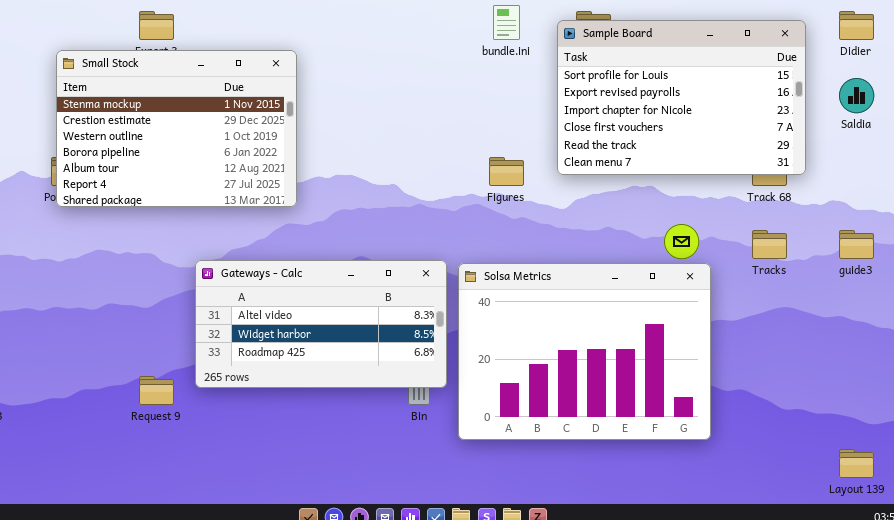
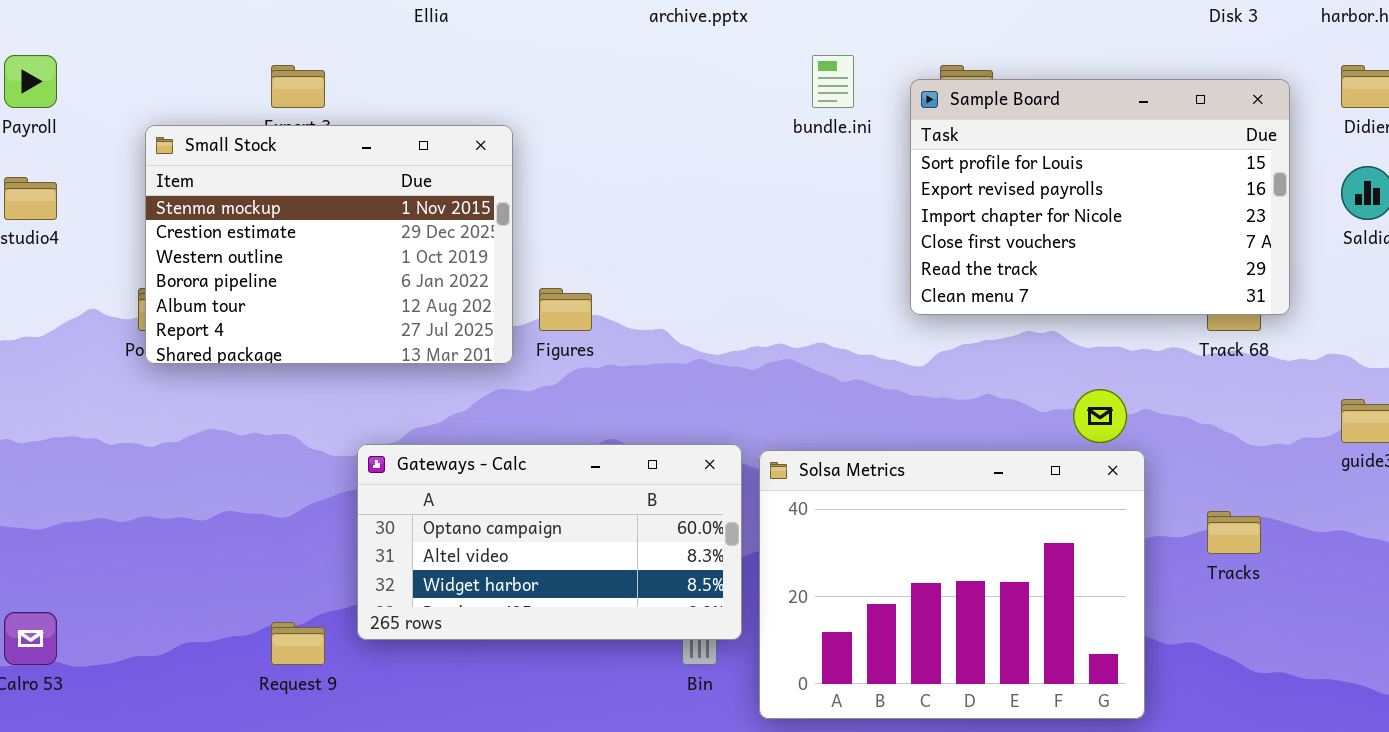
Figures: [489,157,524,186] -> [539,288,592,331], moved
Tracks: [752,230,787,259] -> [1207,511,1261,554], moved
Gateways - Calc: [195,260,447,388] -> [357,444,742,640], scrolled up 1 row

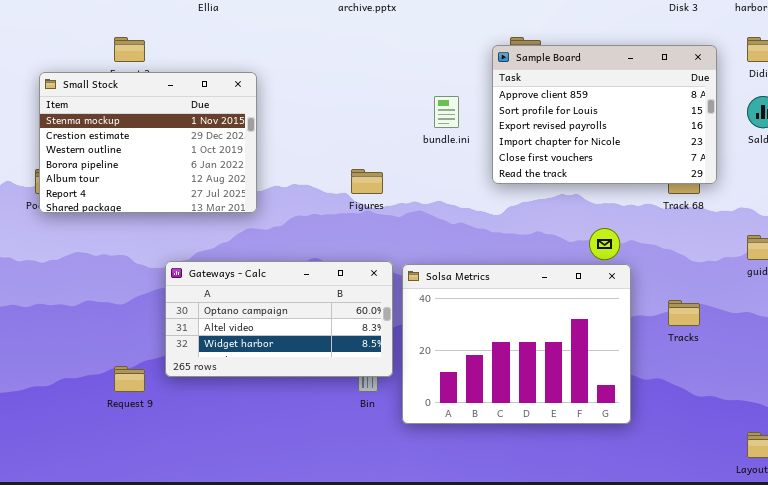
bundle.ini: [812,55,854,108] -> [434,96,459,128], moved
Sample Board: [910,79,1290,315] -> [492,45,717,184], scrolled up 1 row
Figures: [539,288,592,331] -> [351,169,383,194], moved

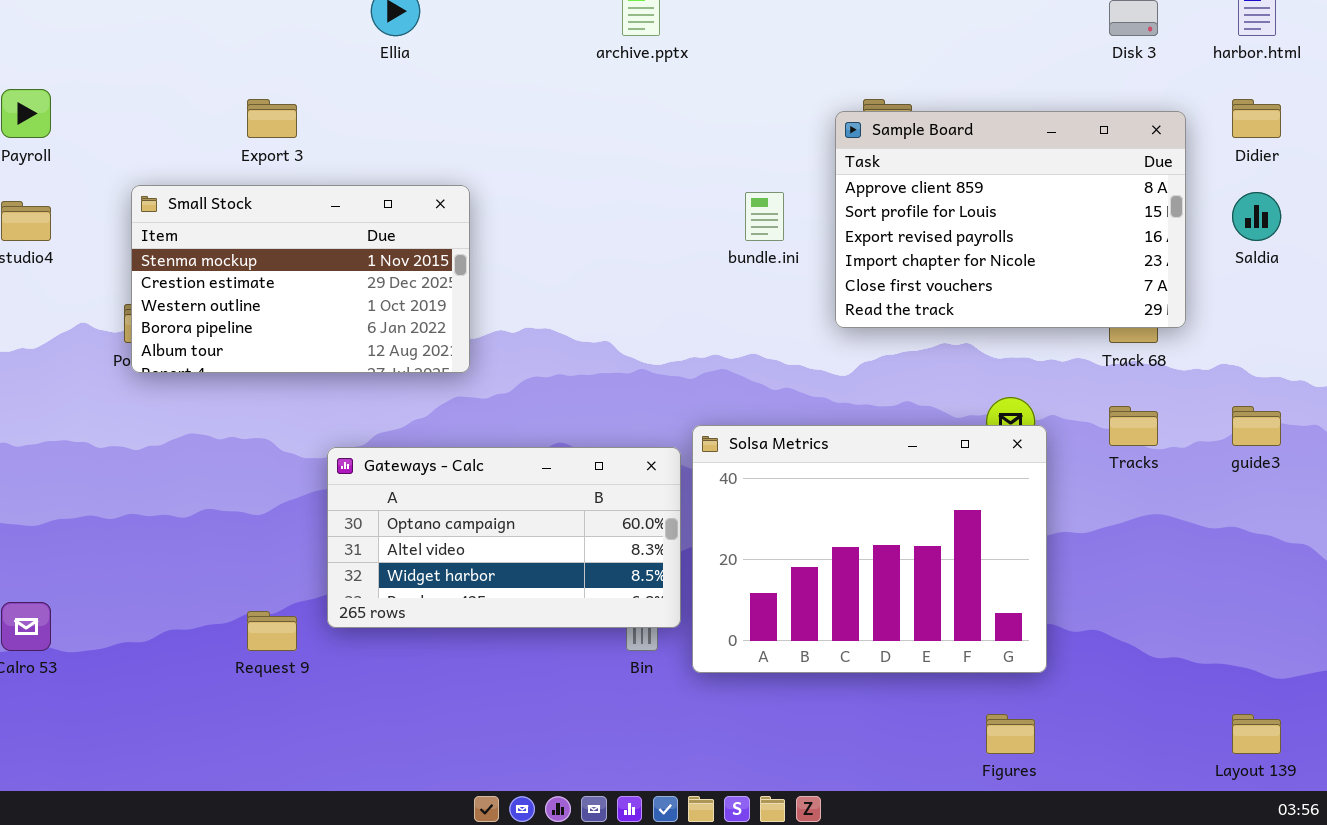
Small Stock: [39,72,257,213] -> [131,185,470,373], resized
Figures: [351,169,383,194] -> [986,714,1035,754], moved
Solsa Metrics: [402,264,631,424] -> [692,425,1047,673], moved
Tracks: [668,300,700,326] -> [1109,406,1158,446], moved

